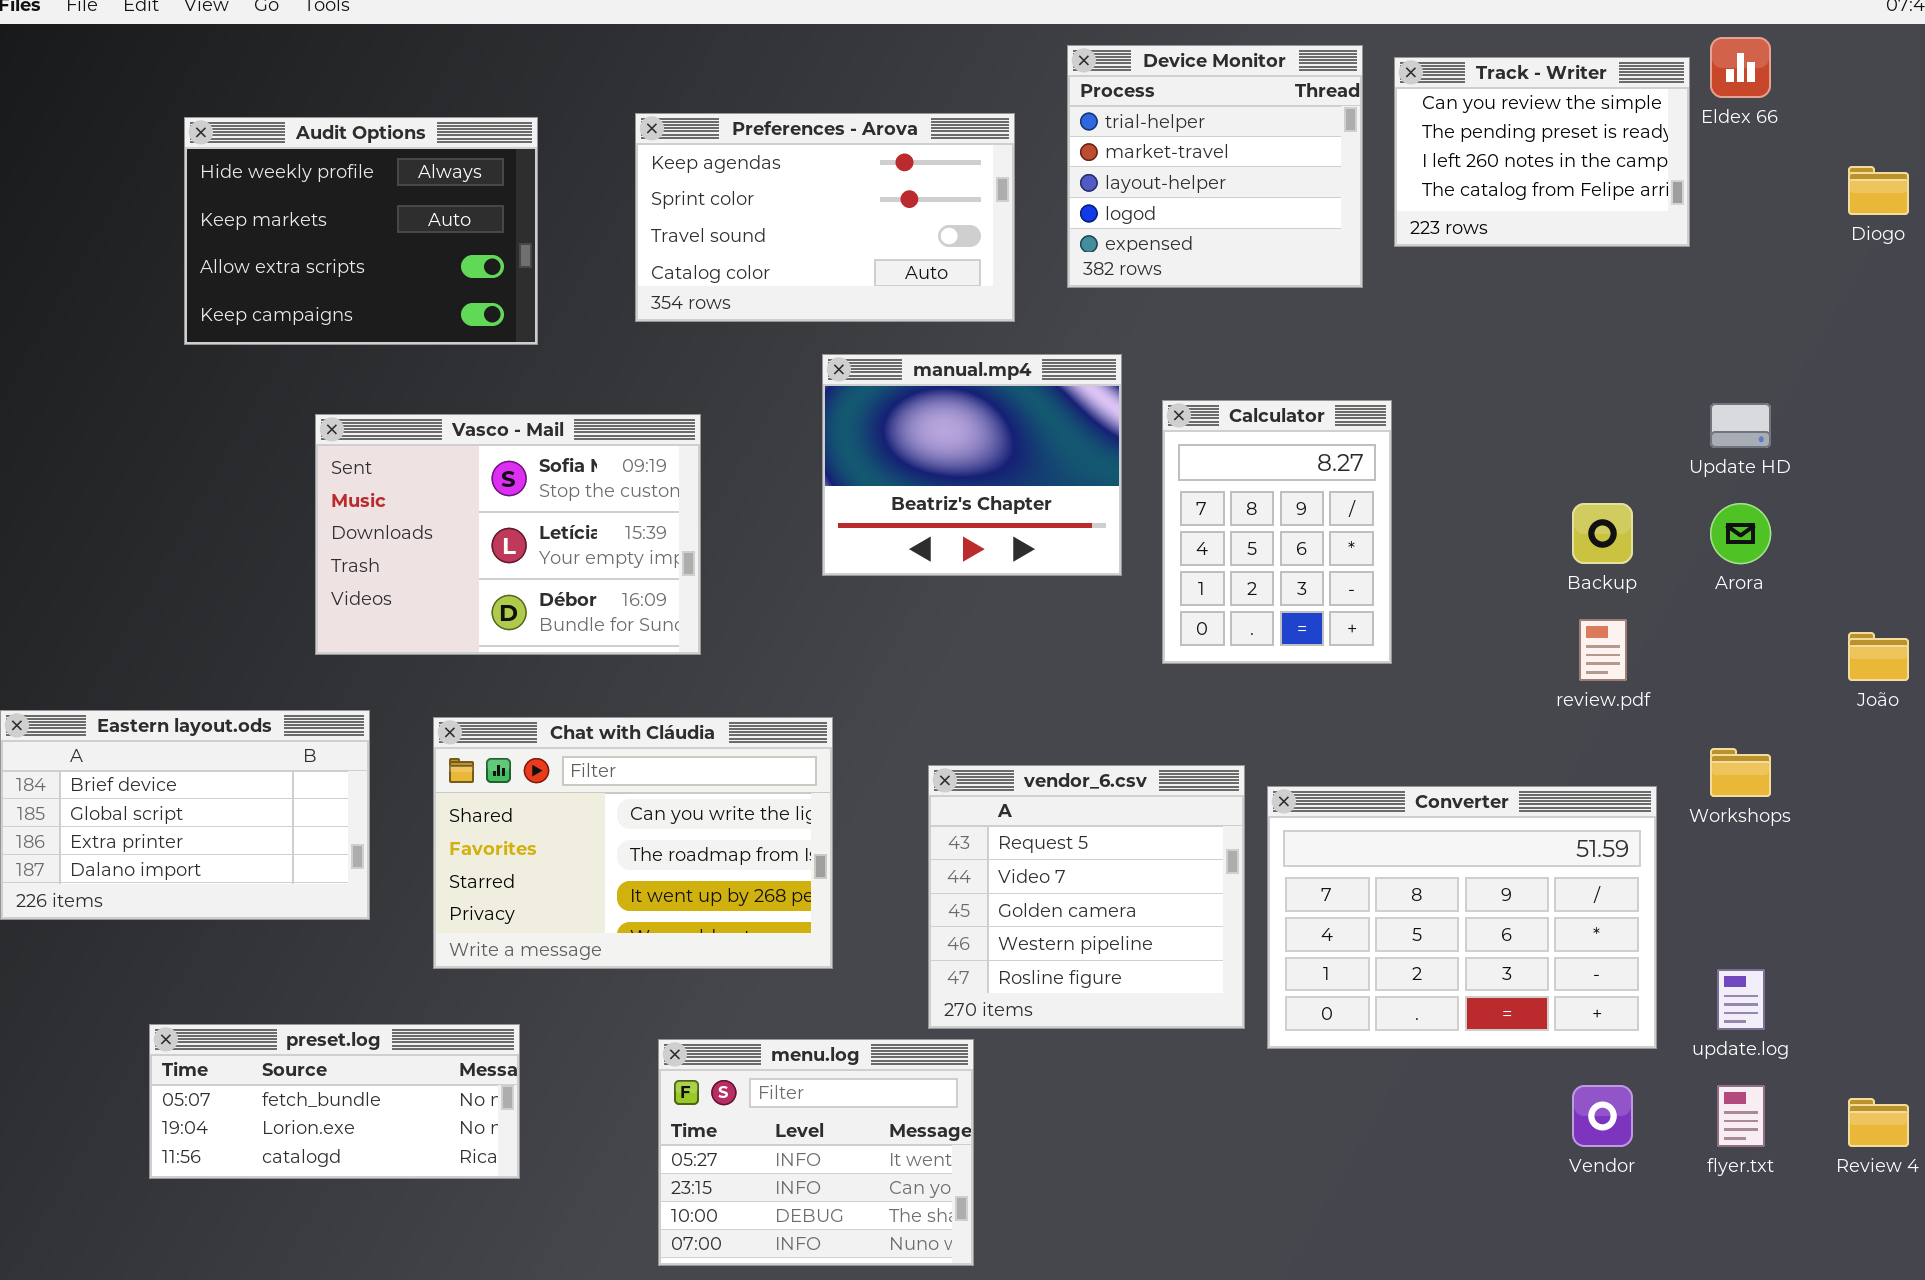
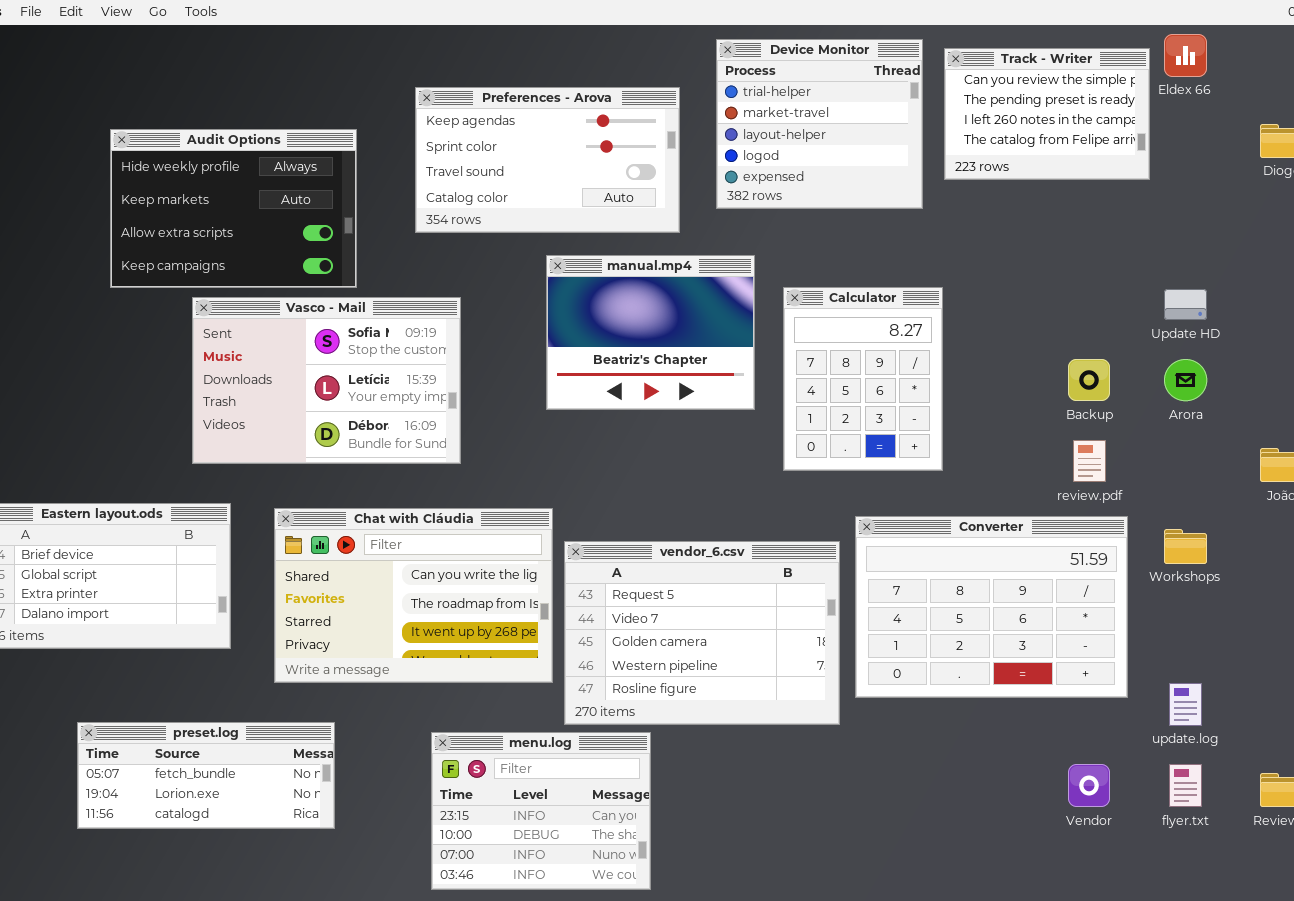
Audit Options: [184,117,538,345] -> [110,129,357,288], moved
vendor_6.csv: [928,765,1245,1029] -> [564,541,840,725], resized
Converter: [1267,786,1657,1049] -> [855,516,1128,698], moved
menu.log: [658,1039,974,1266] -> [431,732,651,890], scrolled down 1 row

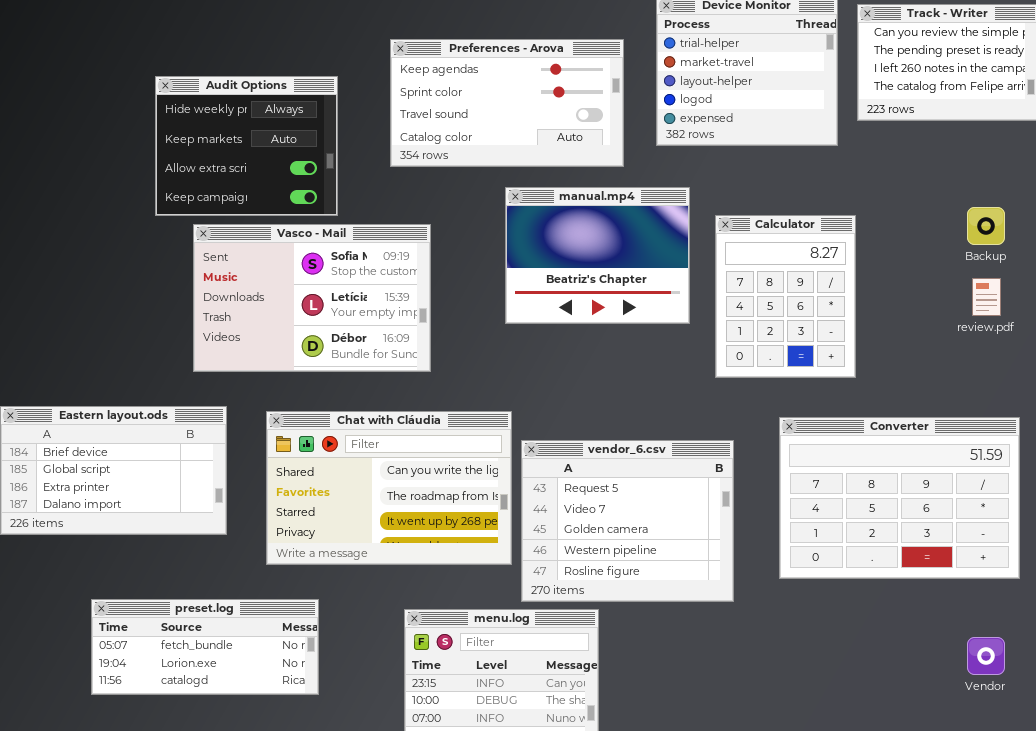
Audit Options: [110,129,357,288] -> [155,76,338,216], resized
Backup: [1068,359,1110,401] -> [967,207,1005,245], moved
review.pdf: [1073,440,1106,482] -> [972,278,1001,316], moved
vendor_6.csv: [564,541,840,725] -> [521,440,734,602], resized

